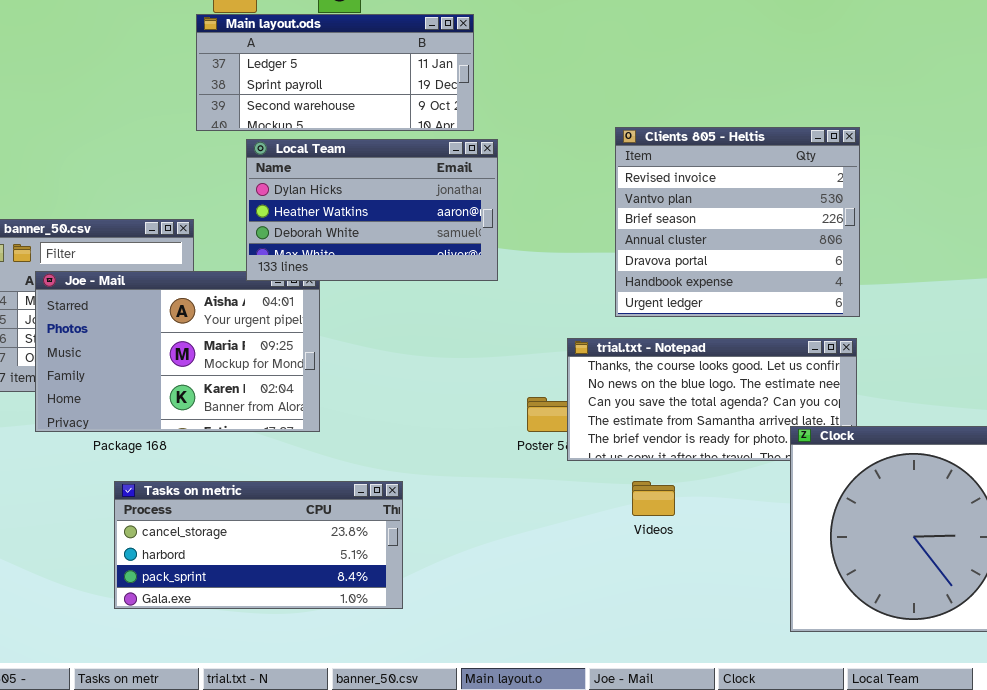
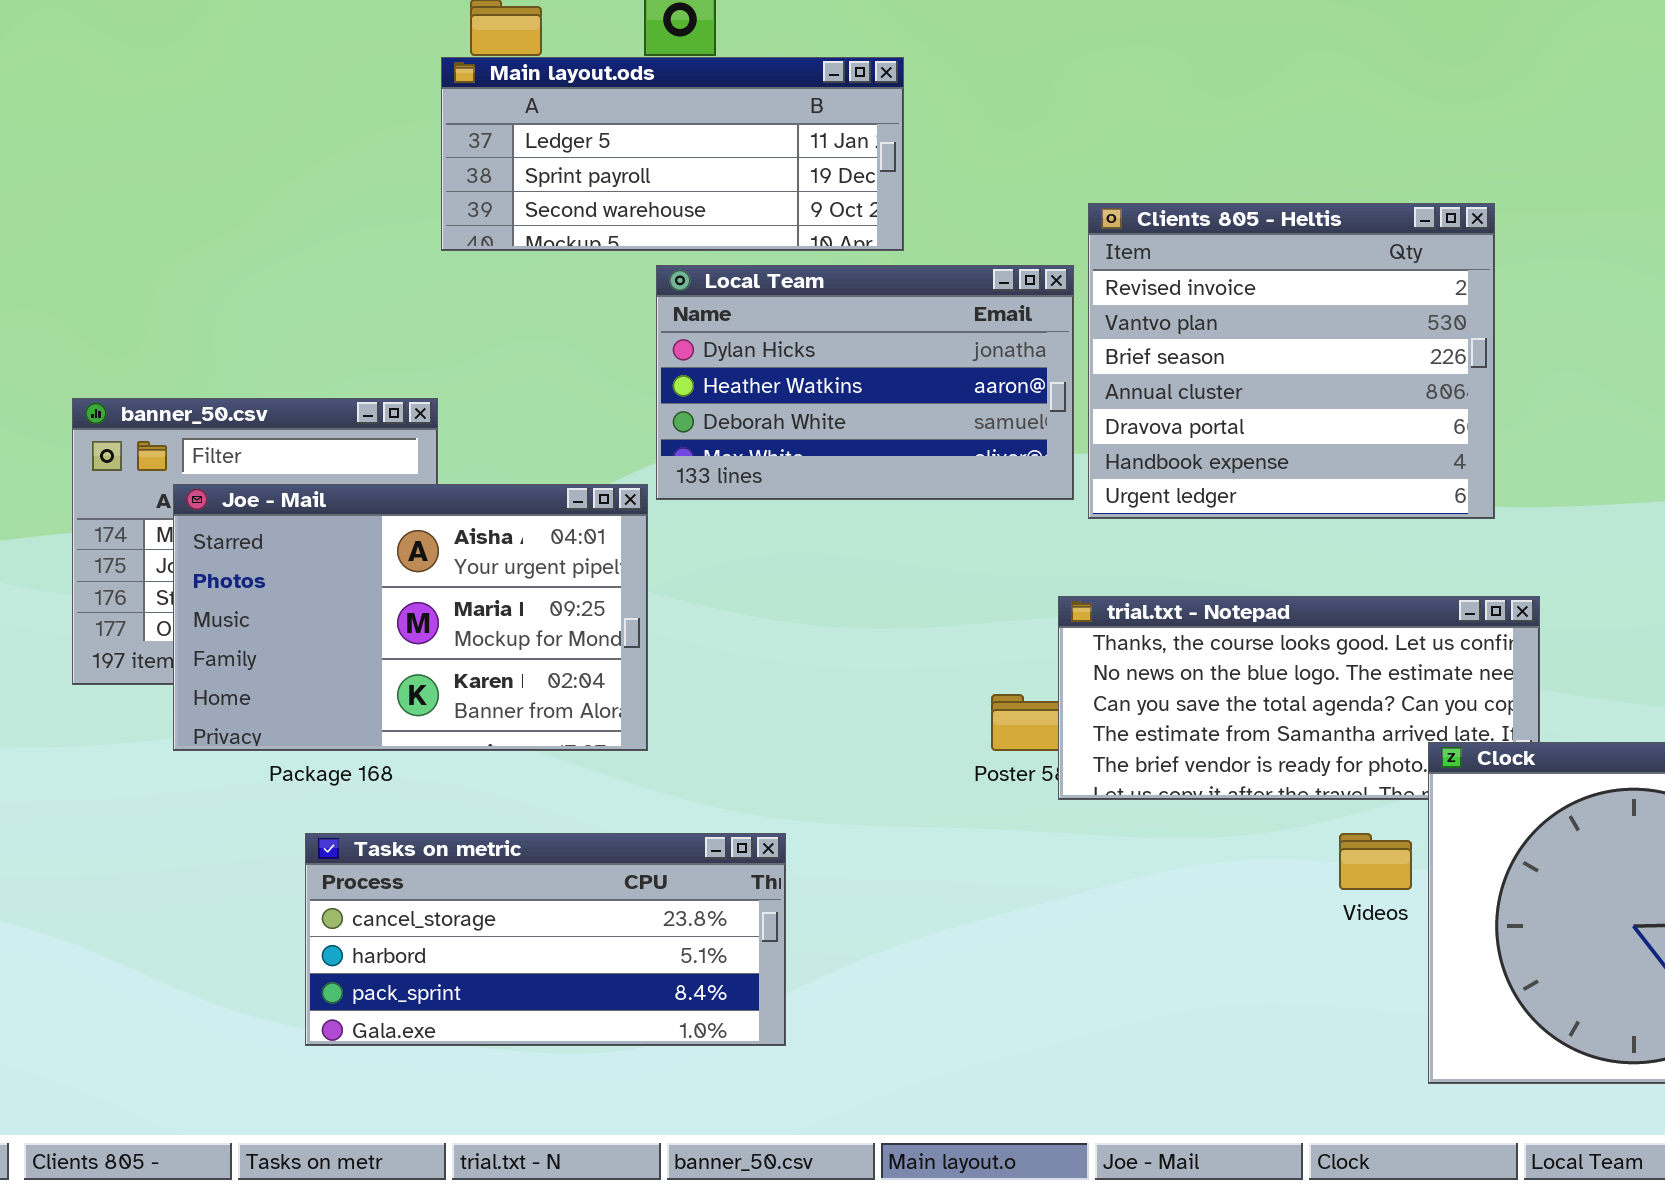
Clients 805 - Heltis: [615,127,860,317] -> [1088,203,1495,519], moved
Local Team: [246,139,498,281] -> [656,265,1074,500], moved
Videos: [632,481,675,516] -> [1339,833,1412,890], moved

